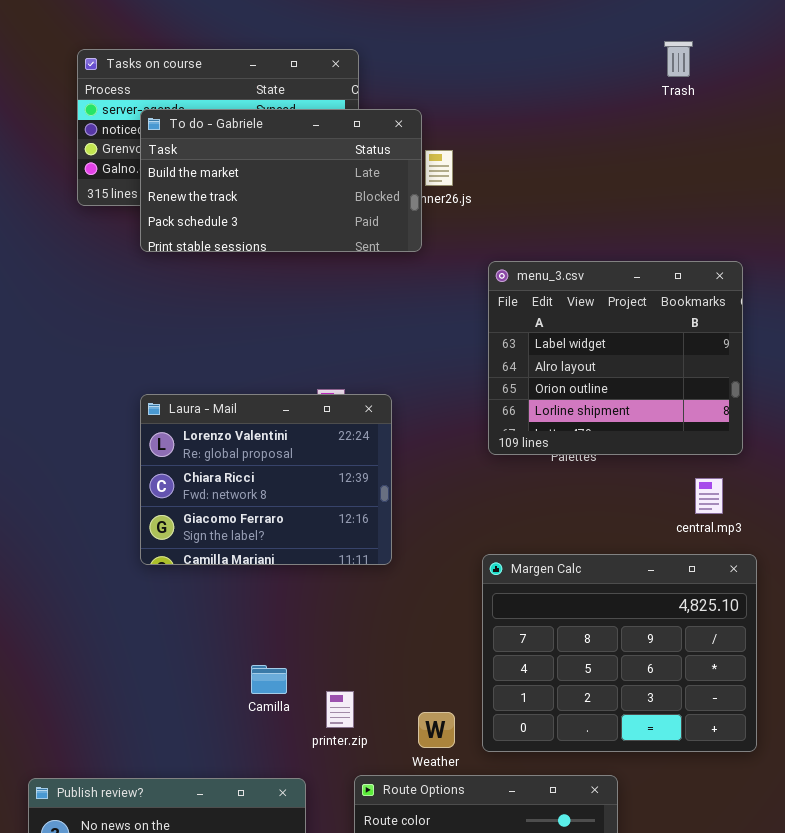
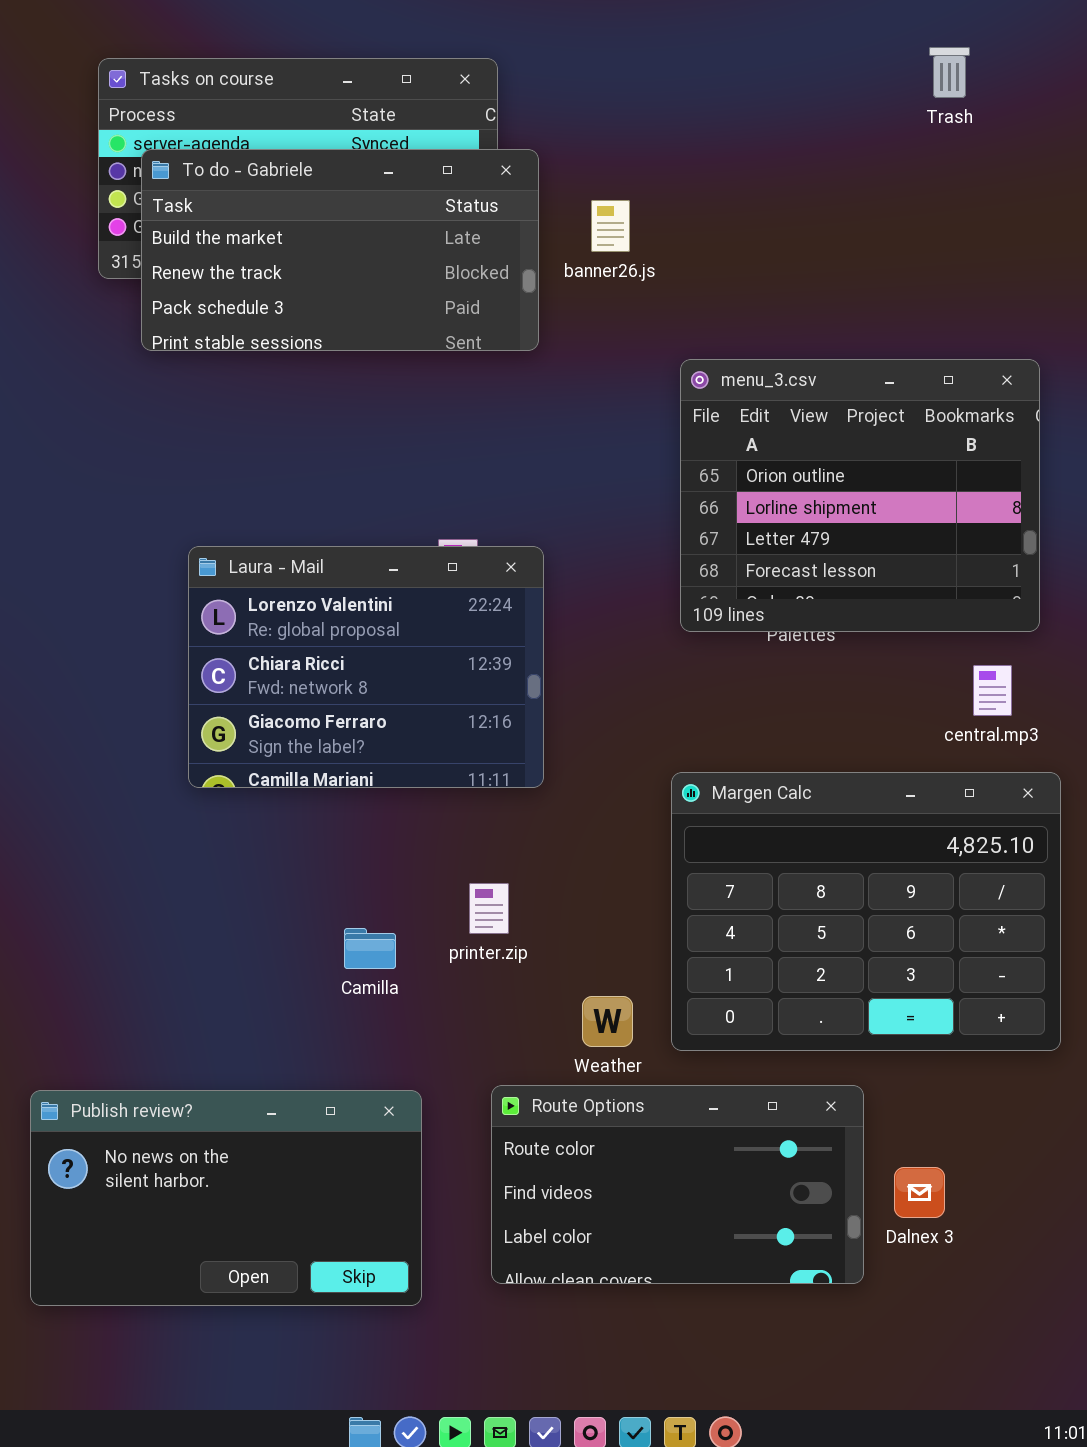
To do - Gabriele: [140,109,422,252] -> [141,149,539,351], moved
menu_3.csv: [488,261,743,455] -> [680,359,1040,632], scrolled down 2 rows
printer.zip: [326,691,354,728] -> [469,883,509,934], moved

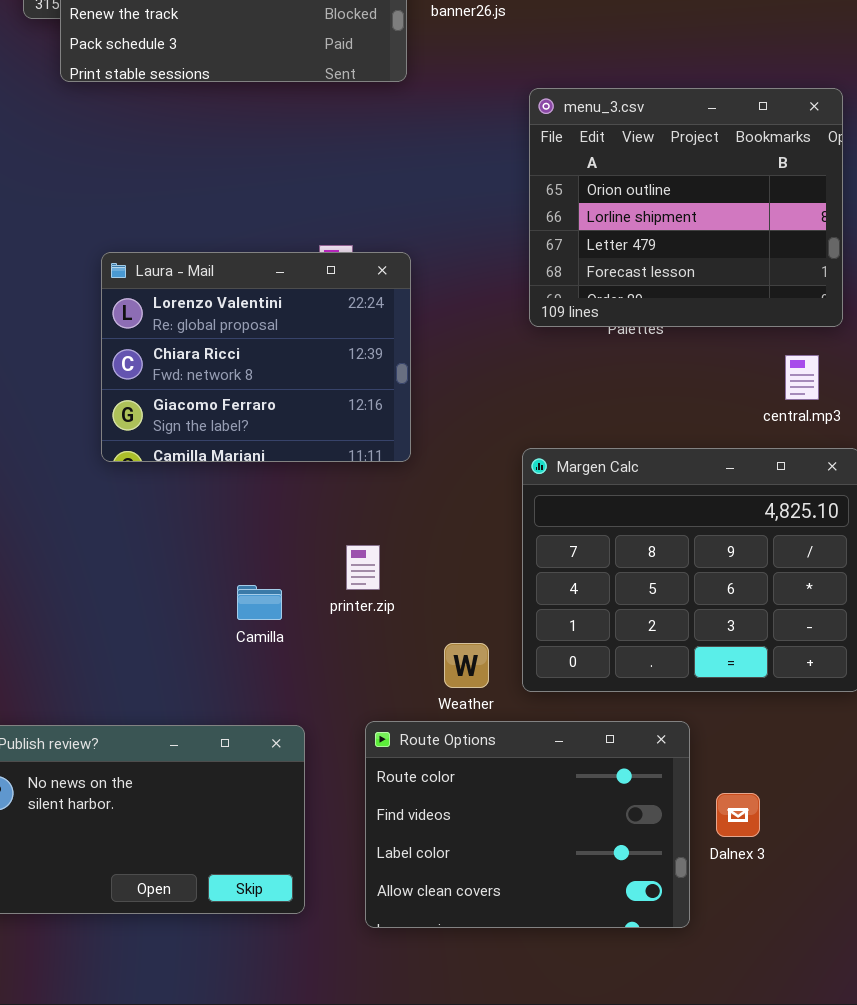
Route Options: [491,1085,864,1284] -> [365,721,690,928], resized

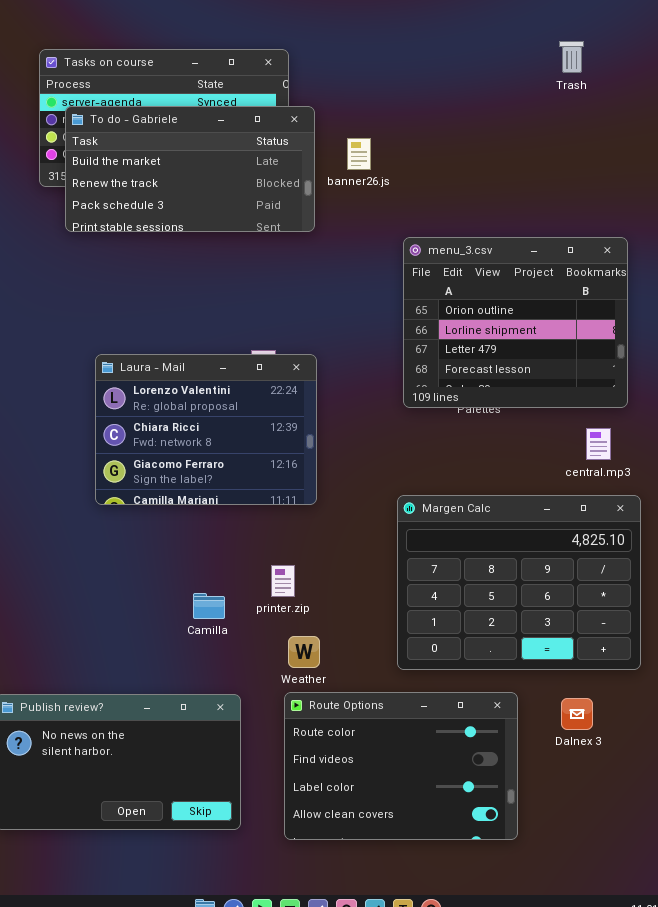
Weather: [444,643,489,688] -> [288,636,320,668], moved
Dalnex 3: [716,793,760,837] -> [561,698,593,730], moved

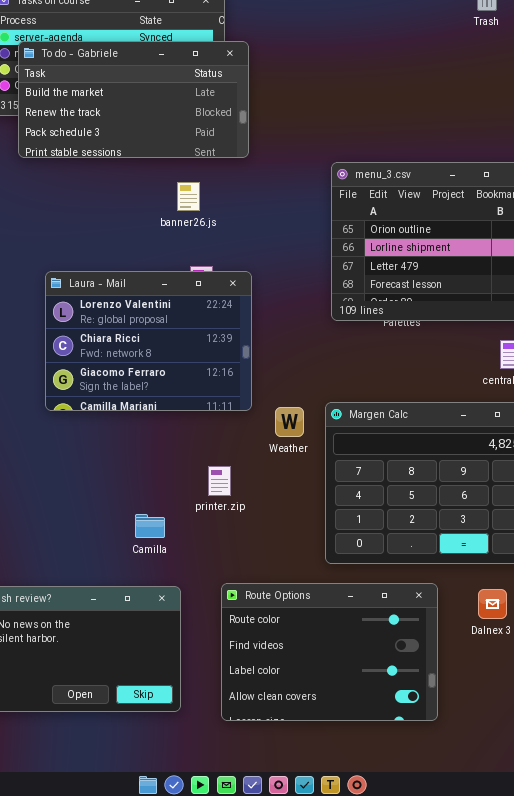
banner26.js: [347,138,371,170] -> [177,182,200,211], moved
Camilla: [193,593,225,619] -> [135,514,165,538], moved
Weather: [288,636,320,668] -> [275,407,304,437], moved

